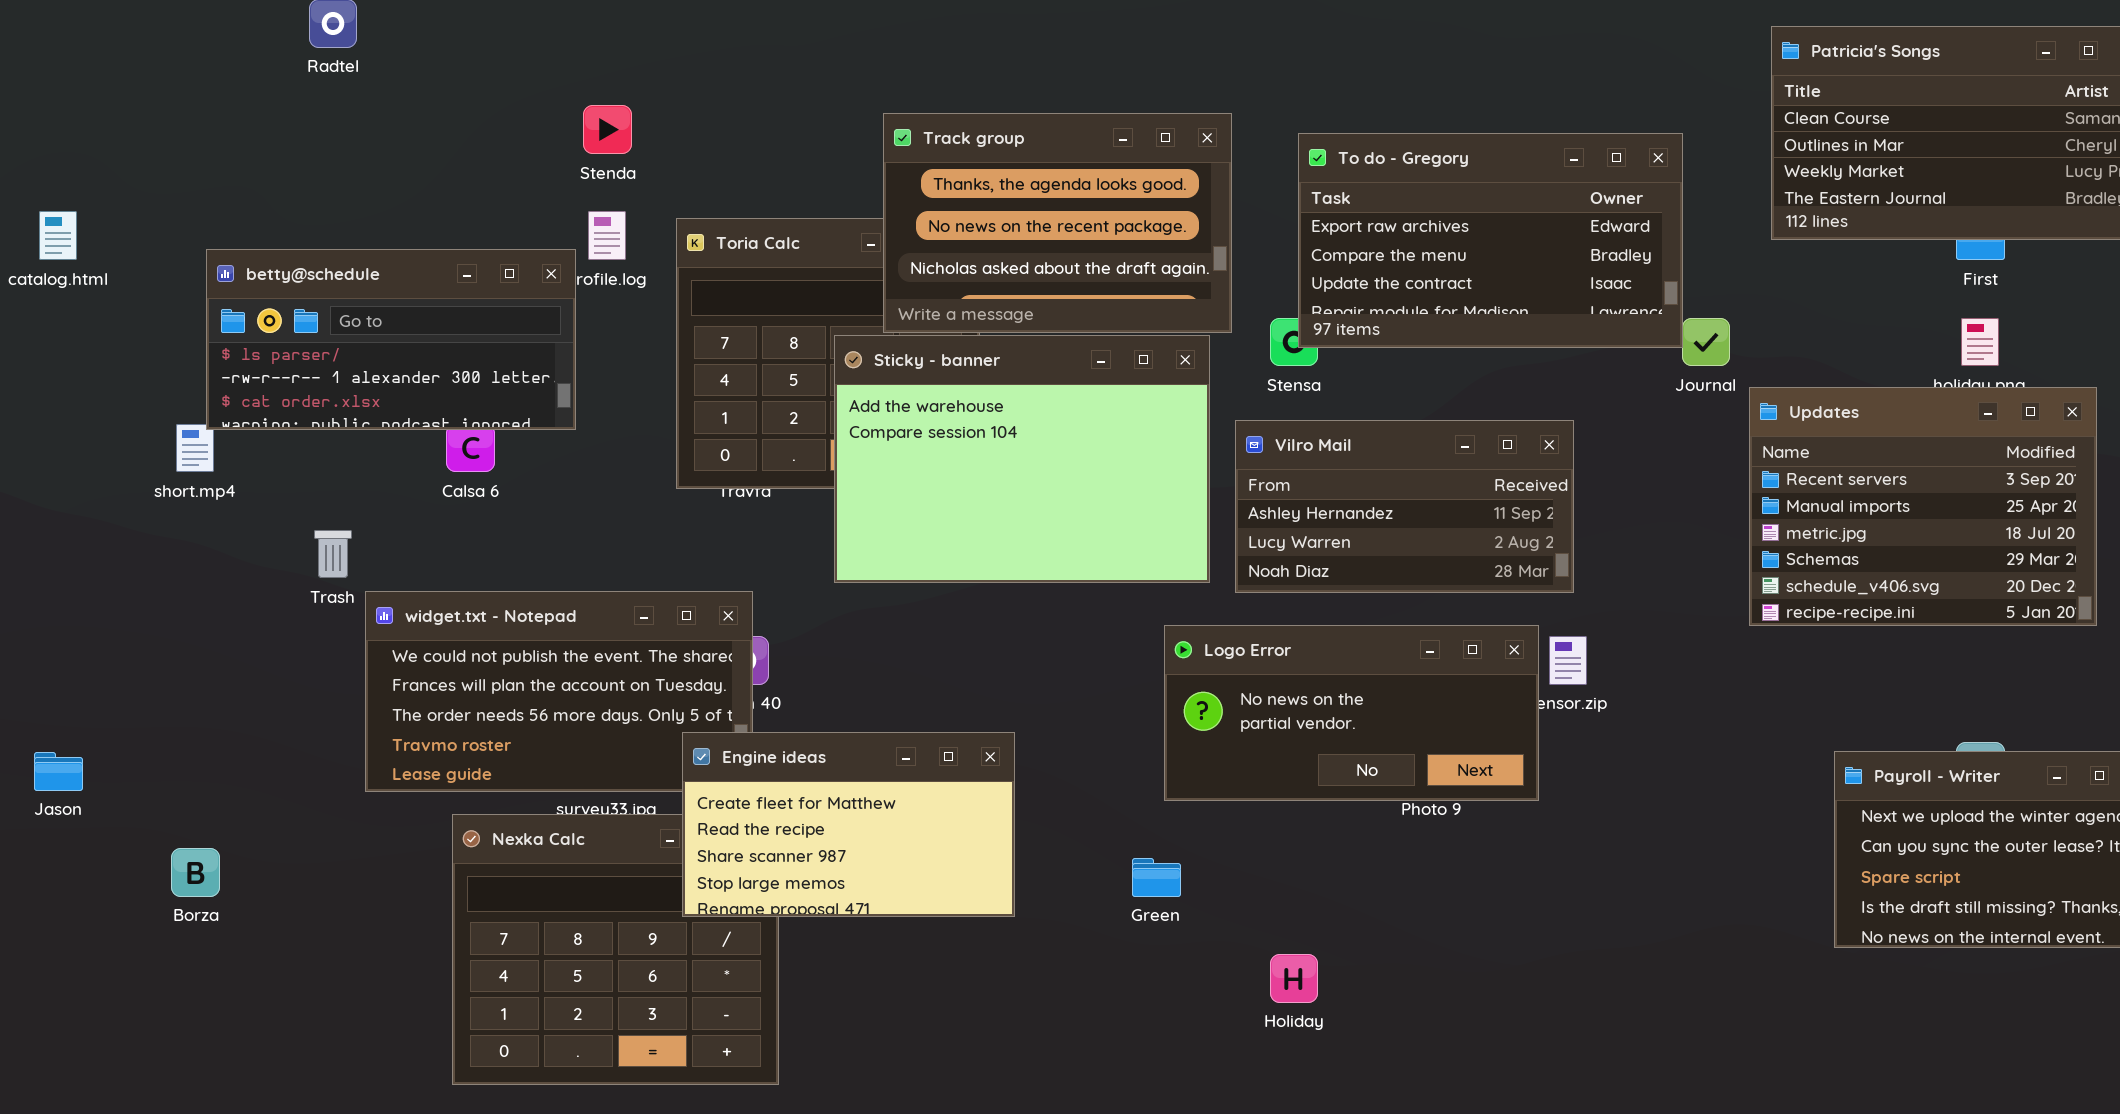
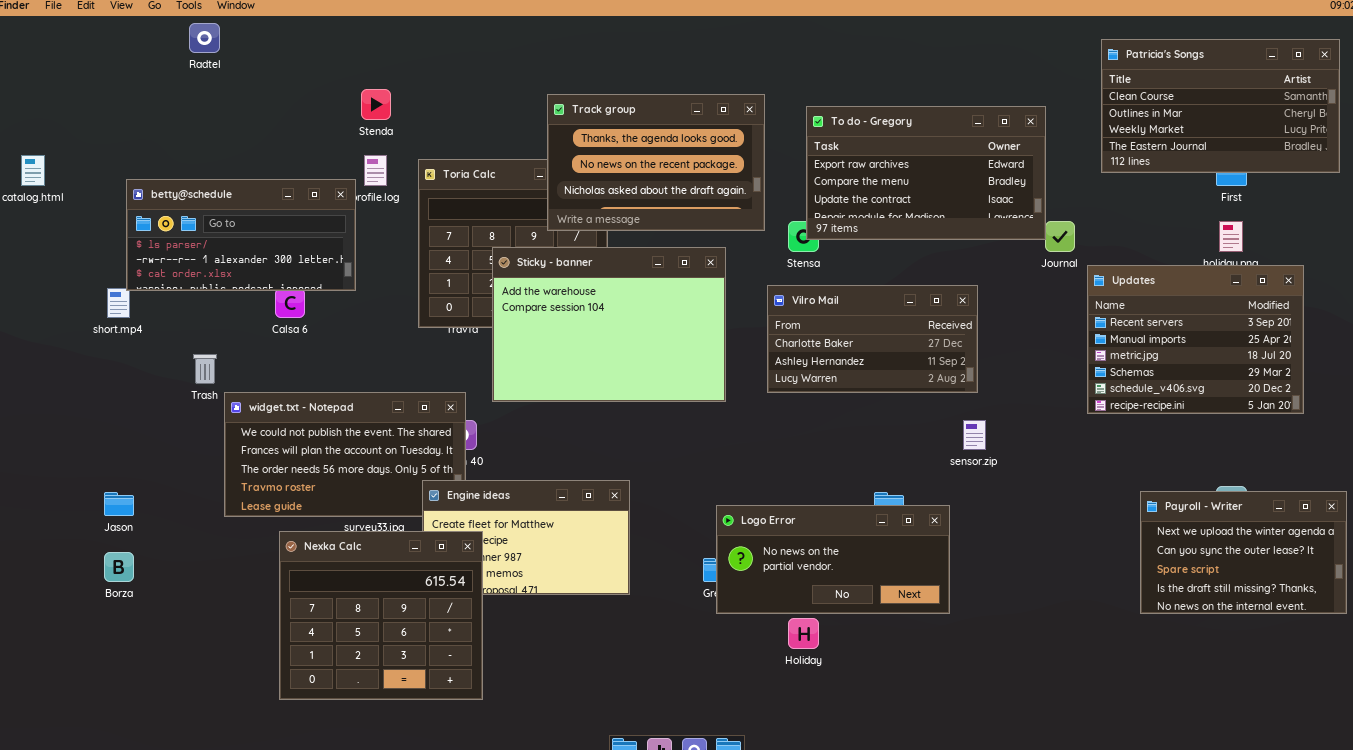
Sticky - banner: [834,335,1210,583] -> [492,247,726,402], moved
Vilro Mail: [1235,420,1574,593] -> [767,285,978,393], scrolled up 1 row
Logo Error: [1164,625,1539,801] -> [716,505,950,614], moved
Jason: [34,752,83,791] -> [104,492,134,516], moved
Nexka Calc: [452,814,779,1085] -> [279,531,483,700], raised

